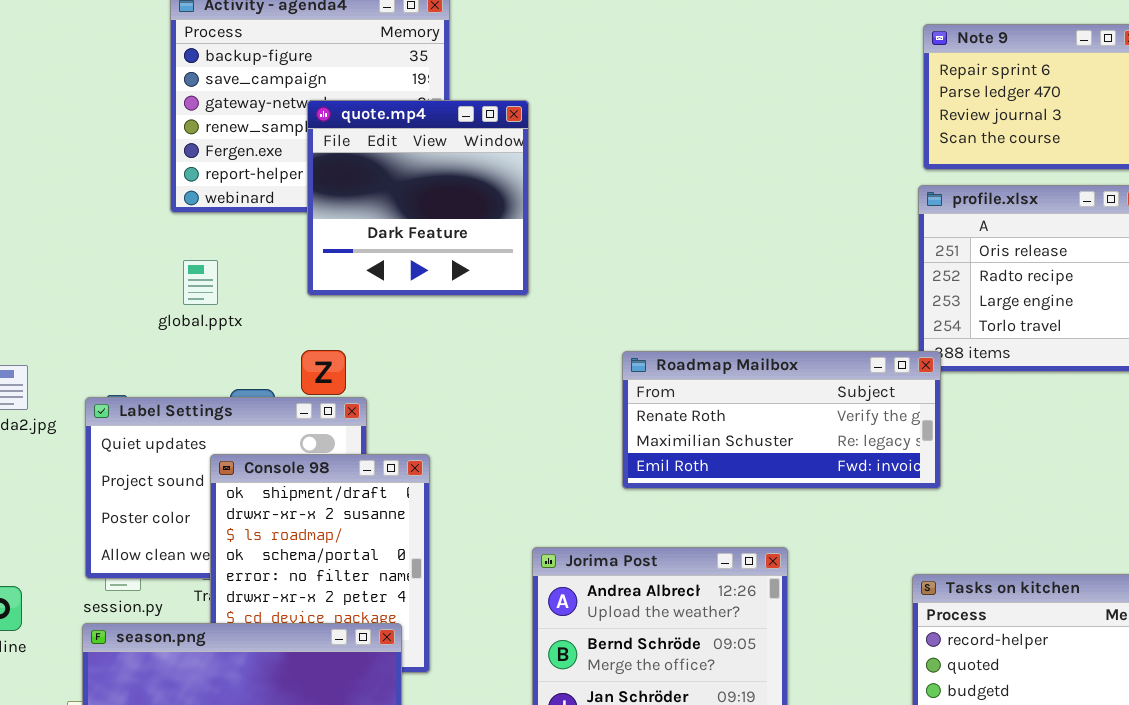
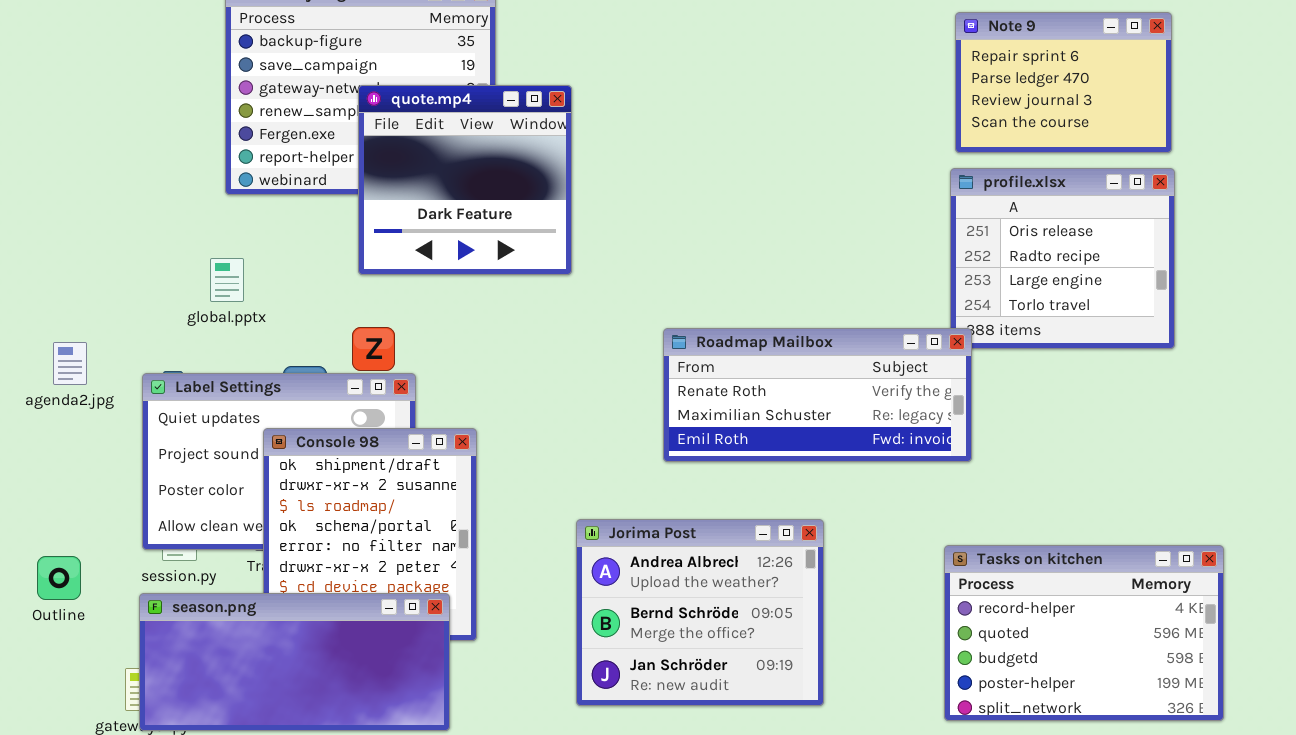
global.pptx: [183,260,218,305] -> [210,258,244,302], moved

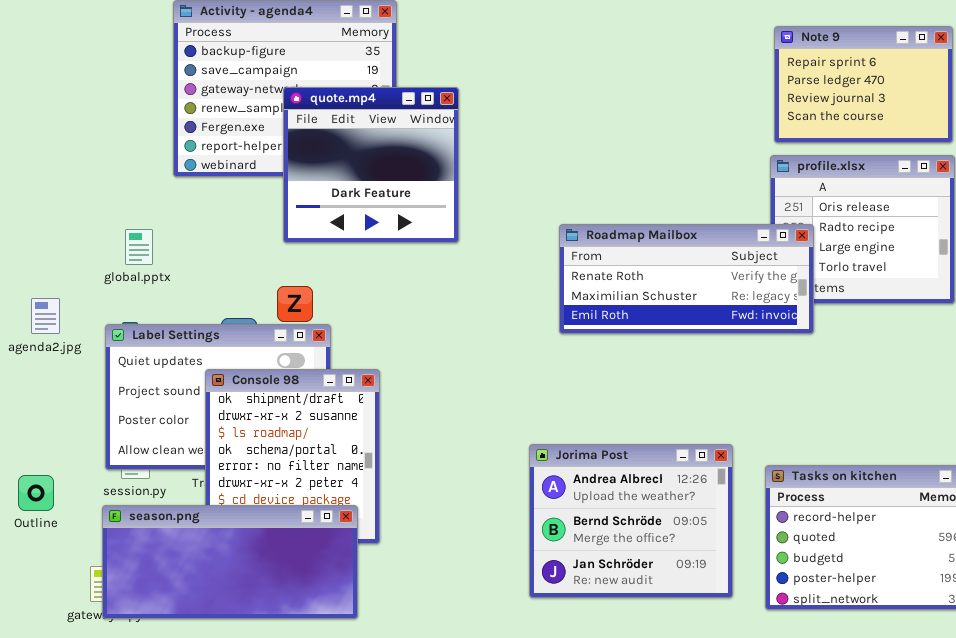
global.pptx: [210,258,244,302] -> [125,229,153,265], moved
Roadmap Mailbox: [663,328,972,462] -> [559,224,814,334], moved
Jorima Post: [576,519,824,706] -> [529,444,733,598], moved

